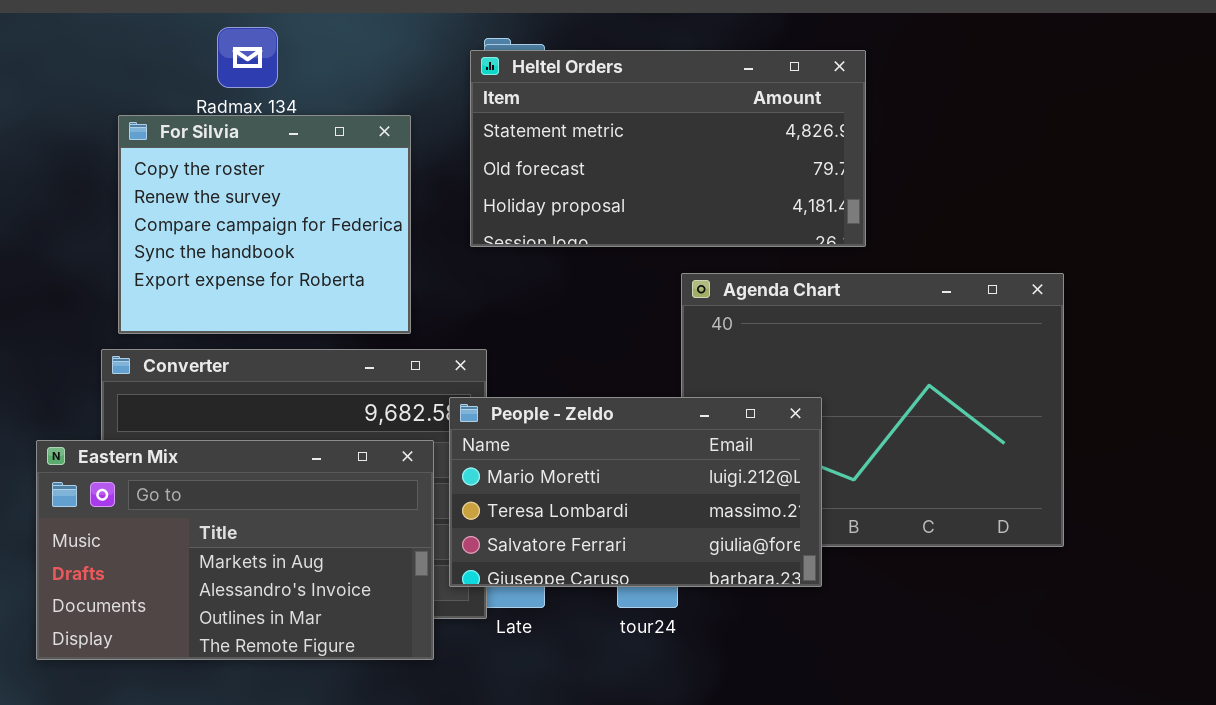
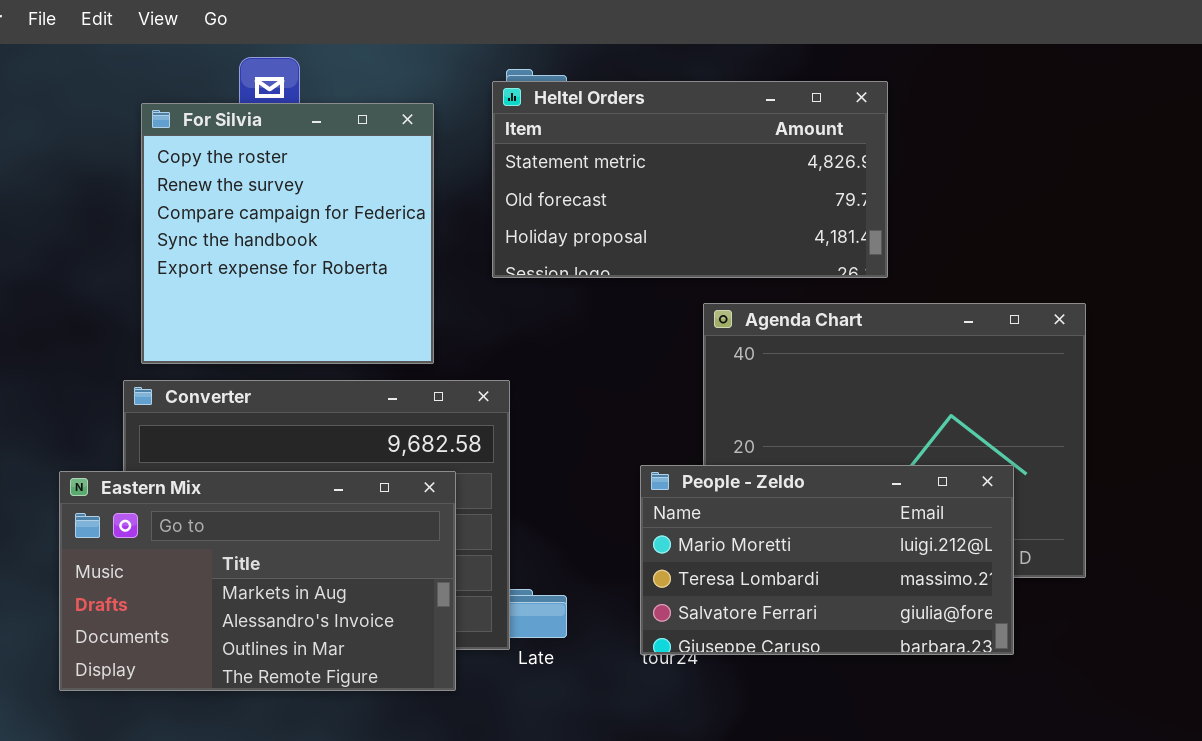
For Silvia: [118,115,411,334] -> [141,103,434,364], resized
People - Zeldo: [449,397,822,587] -> [640,465,1014,655], moved

